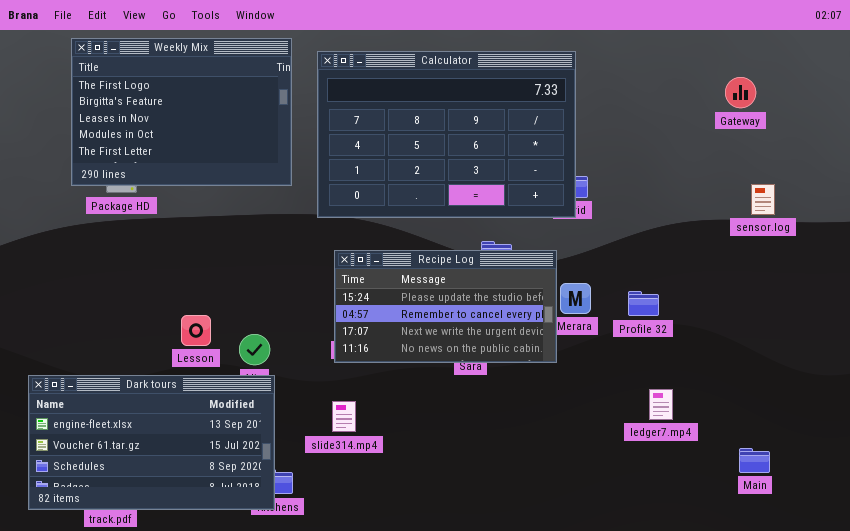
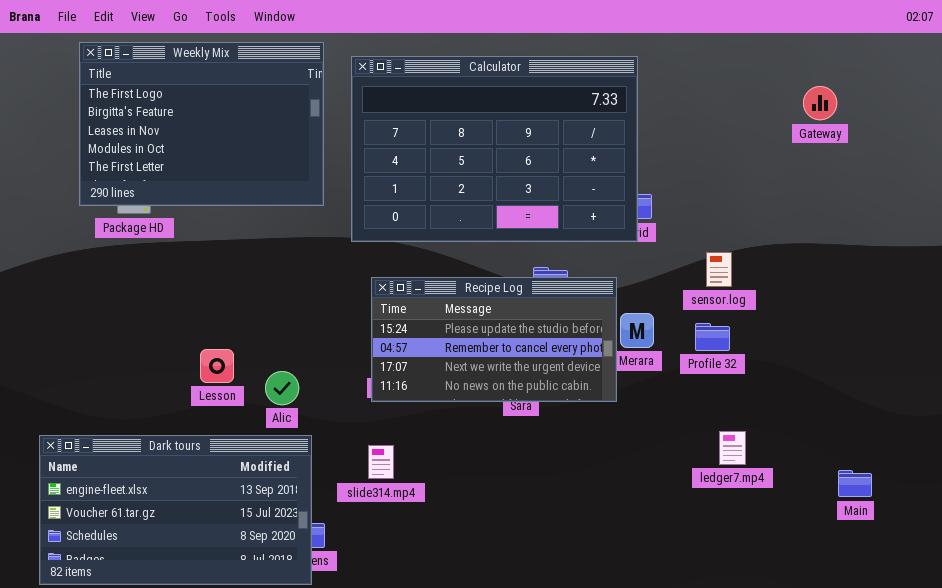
sensor.log: [751,184,775,215] -> [706,252,732,287], moved
Dark tours: [28,375,275,510] -> [39,435,312,585], moved
Main: [739,448,770,473] -> [838,470,872,497], moved

